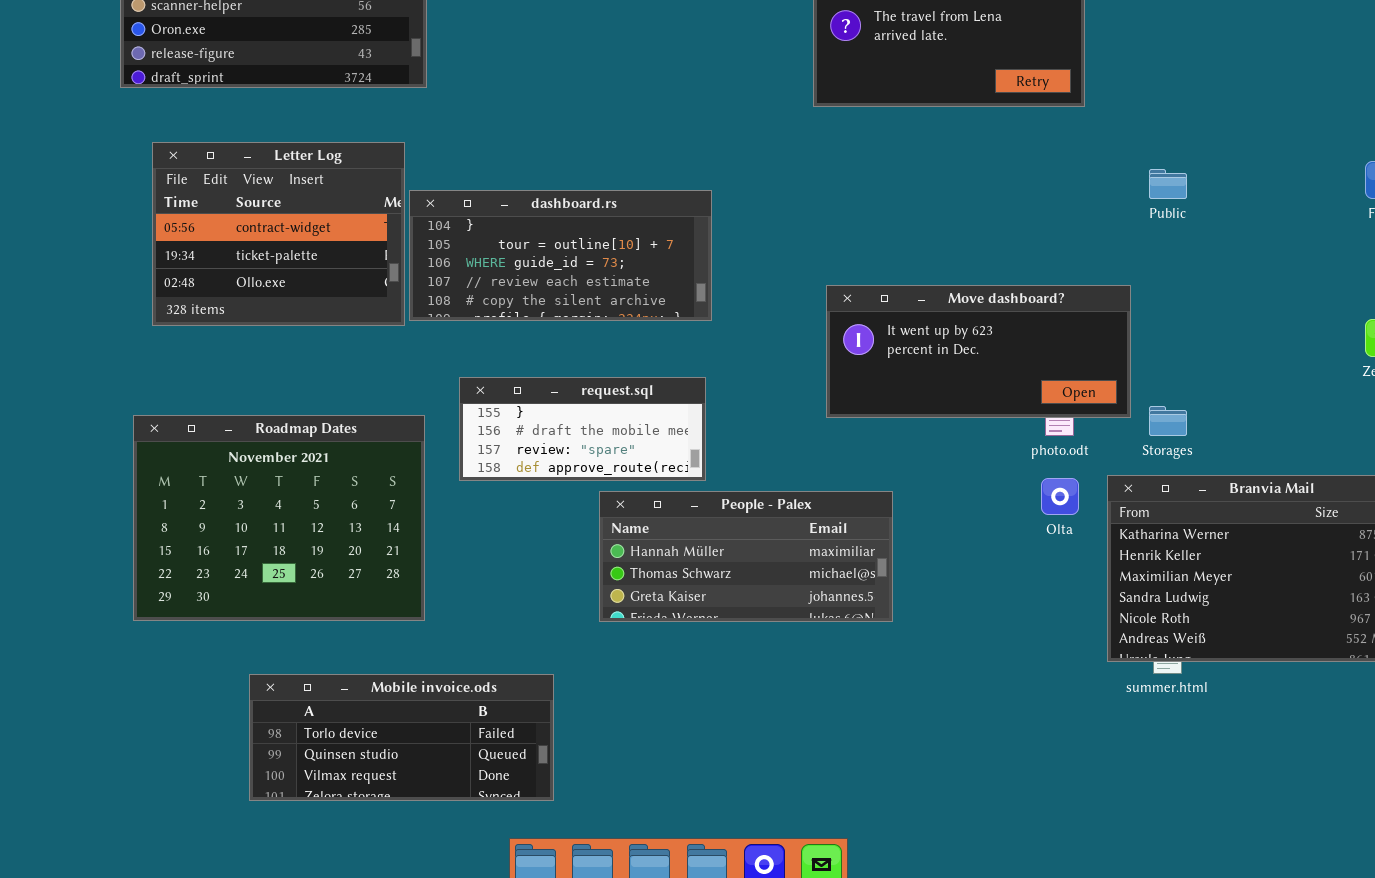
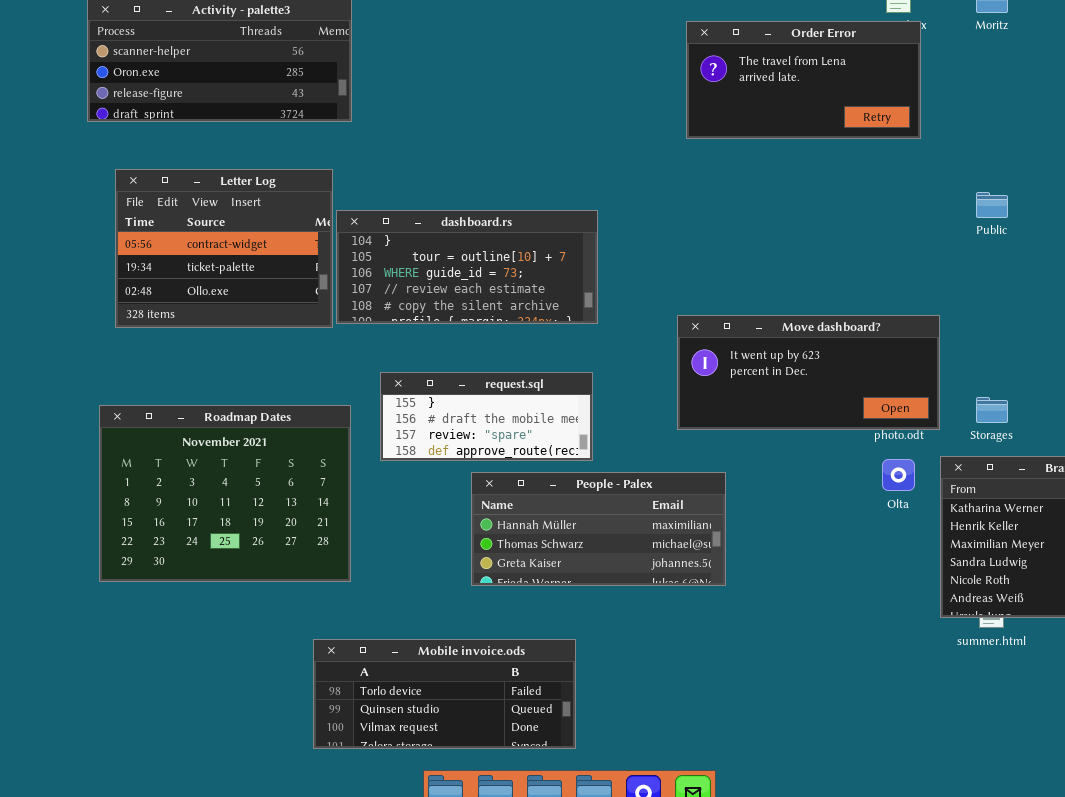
Move dashboard?: [826,285,1131,418] -> [677,315,940,430], moved
People - Palex: [599,491,893,622] -> [471,472,726,586], moved
Mobile invoice.ods: [249,674,554,801] -> [313,639,576,749], moved

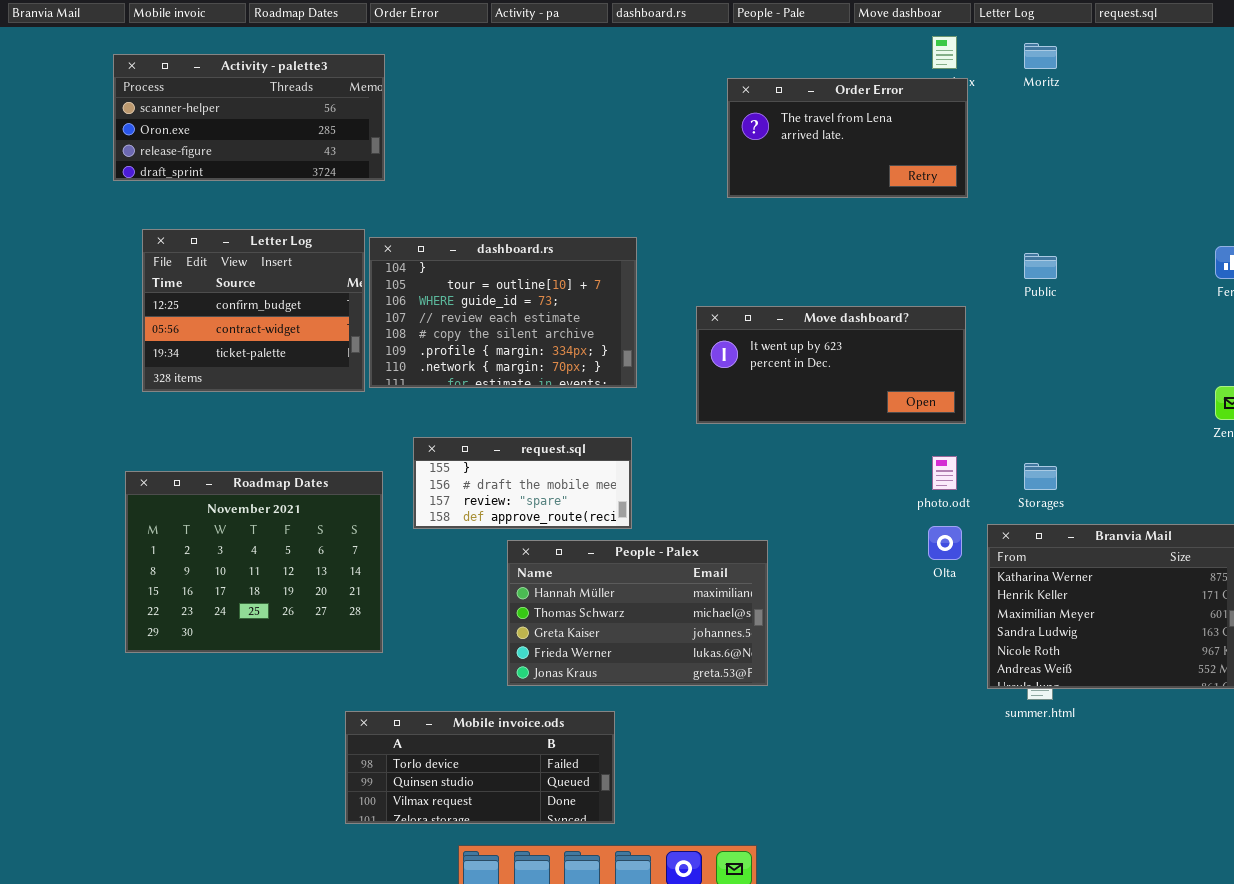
Letter Log: [115,169,333,328] -> [142,229,365,392], scrolled up 1 row
dashboard.rs: [336,210,598,324] -> [369,237,637,388], resized
Move dashboard?: [677,315,940,430] -> [696,306,966,424], moved
People - Palex: [471,472,726,586] -> [507,540,768,686], resized

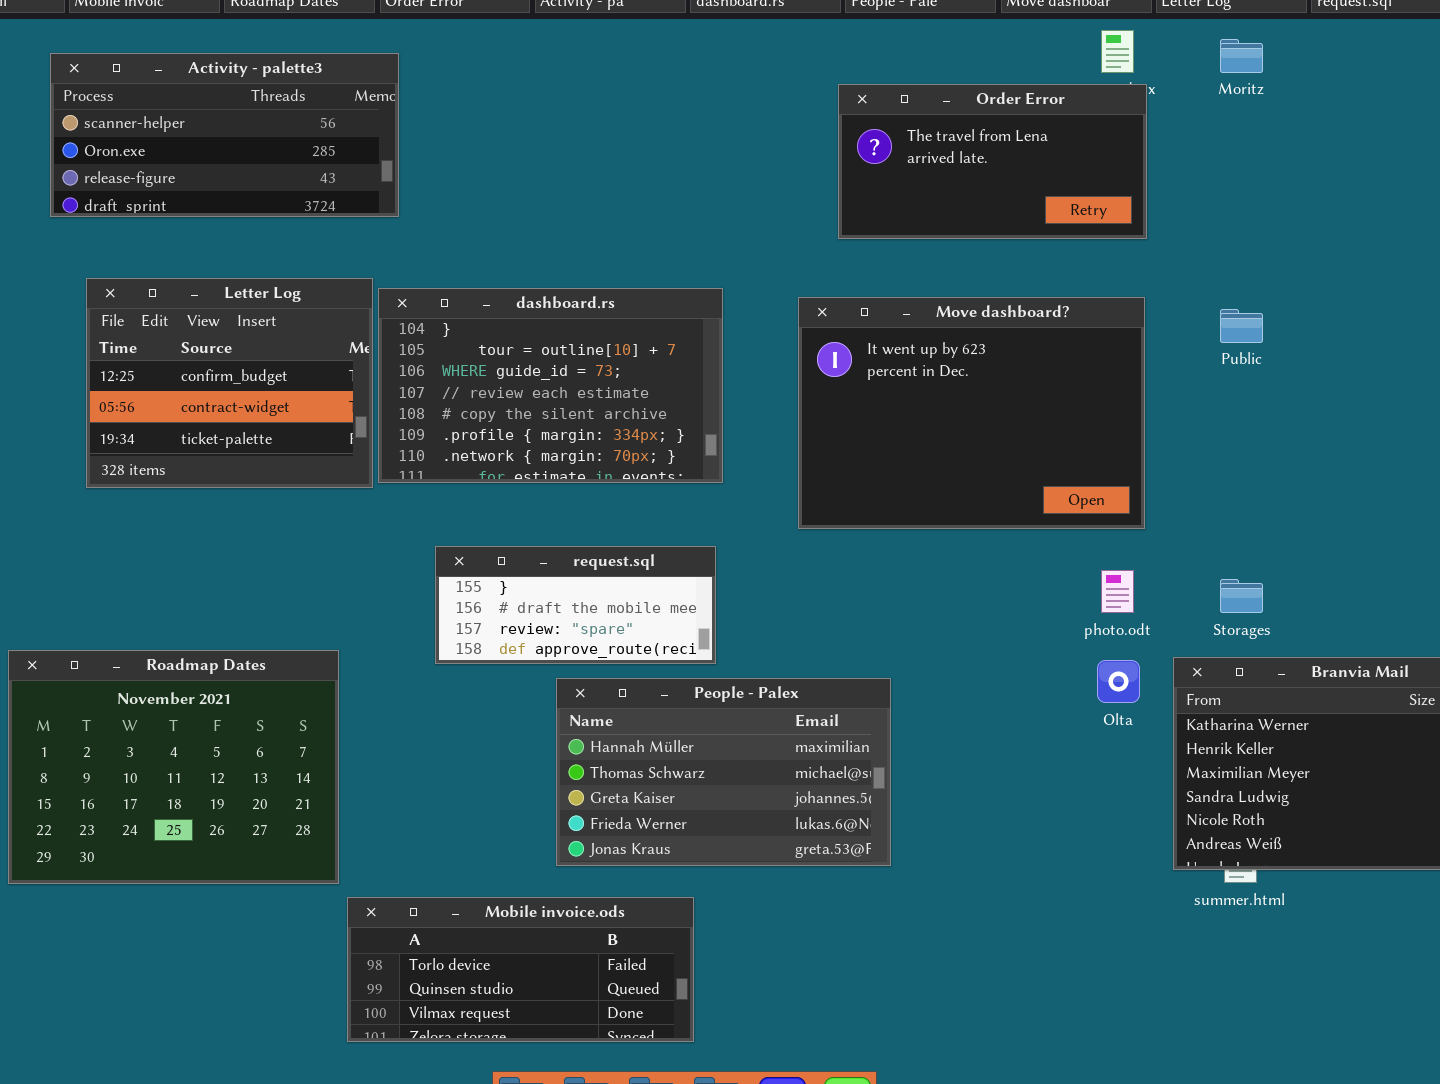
Move dashboard?: [696,306,966,424] -> [798,297,1145,529], resized
Roadmap Dates: [125,471,383,653] -> [8,650,339,884], moved

